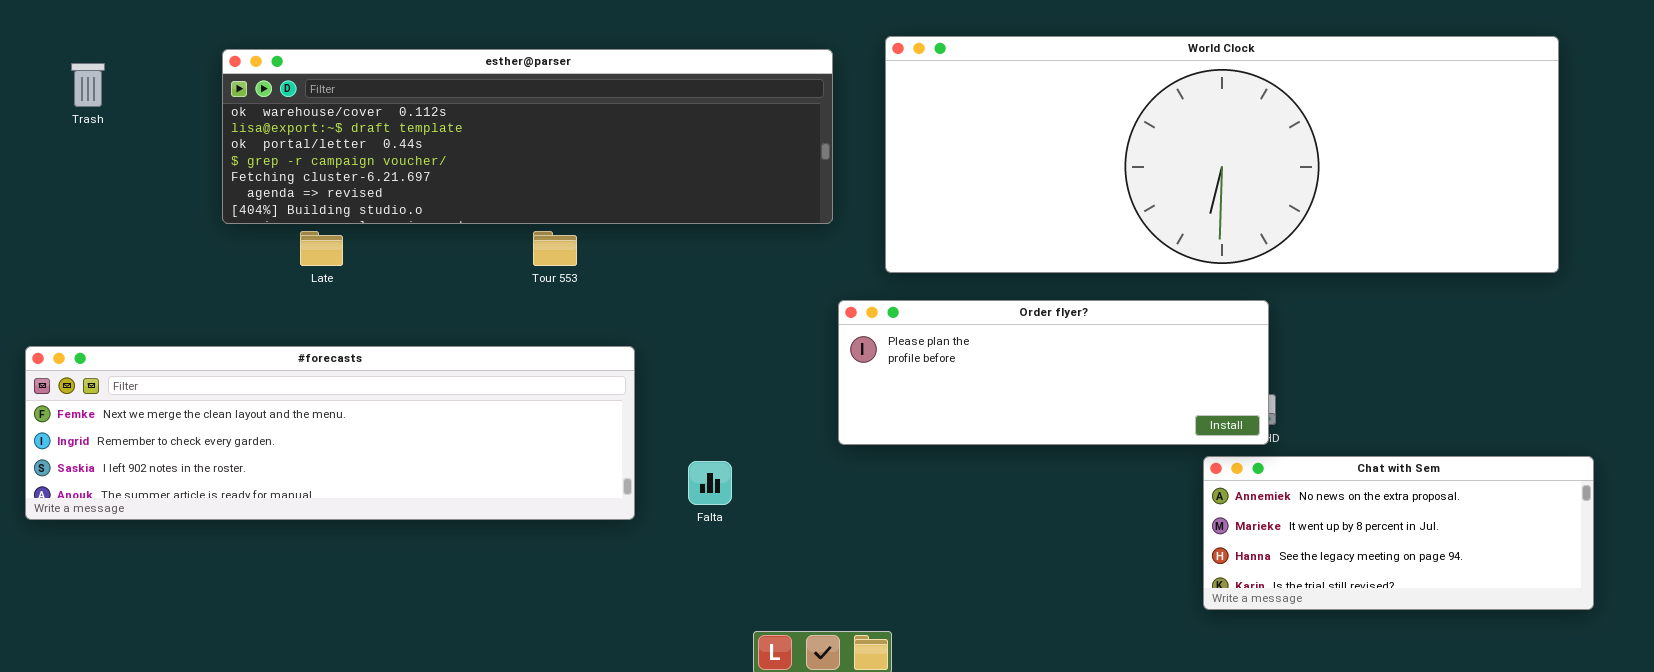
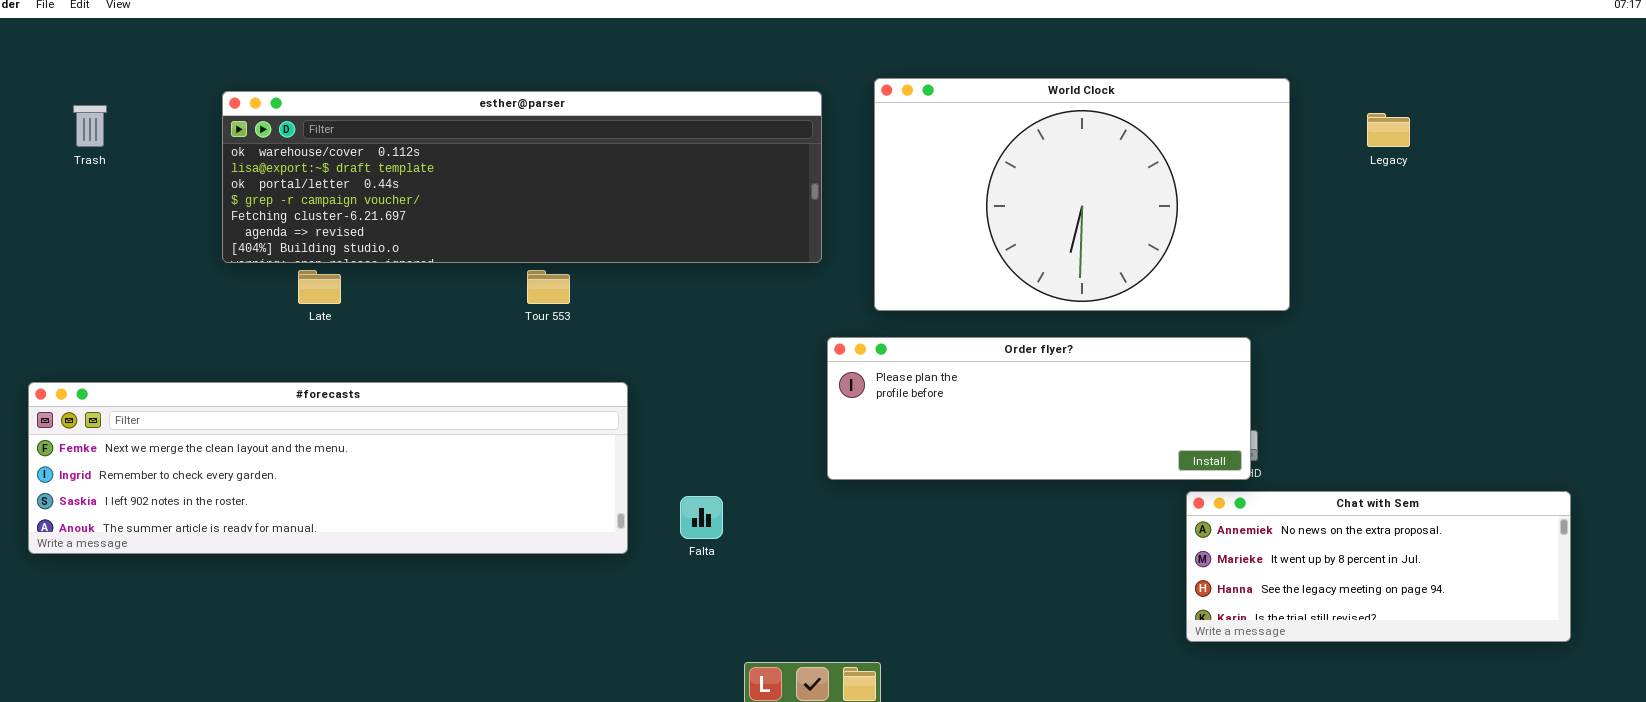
World Clock: [885,36,1559,273] -> [874,78,1290,311], resized

